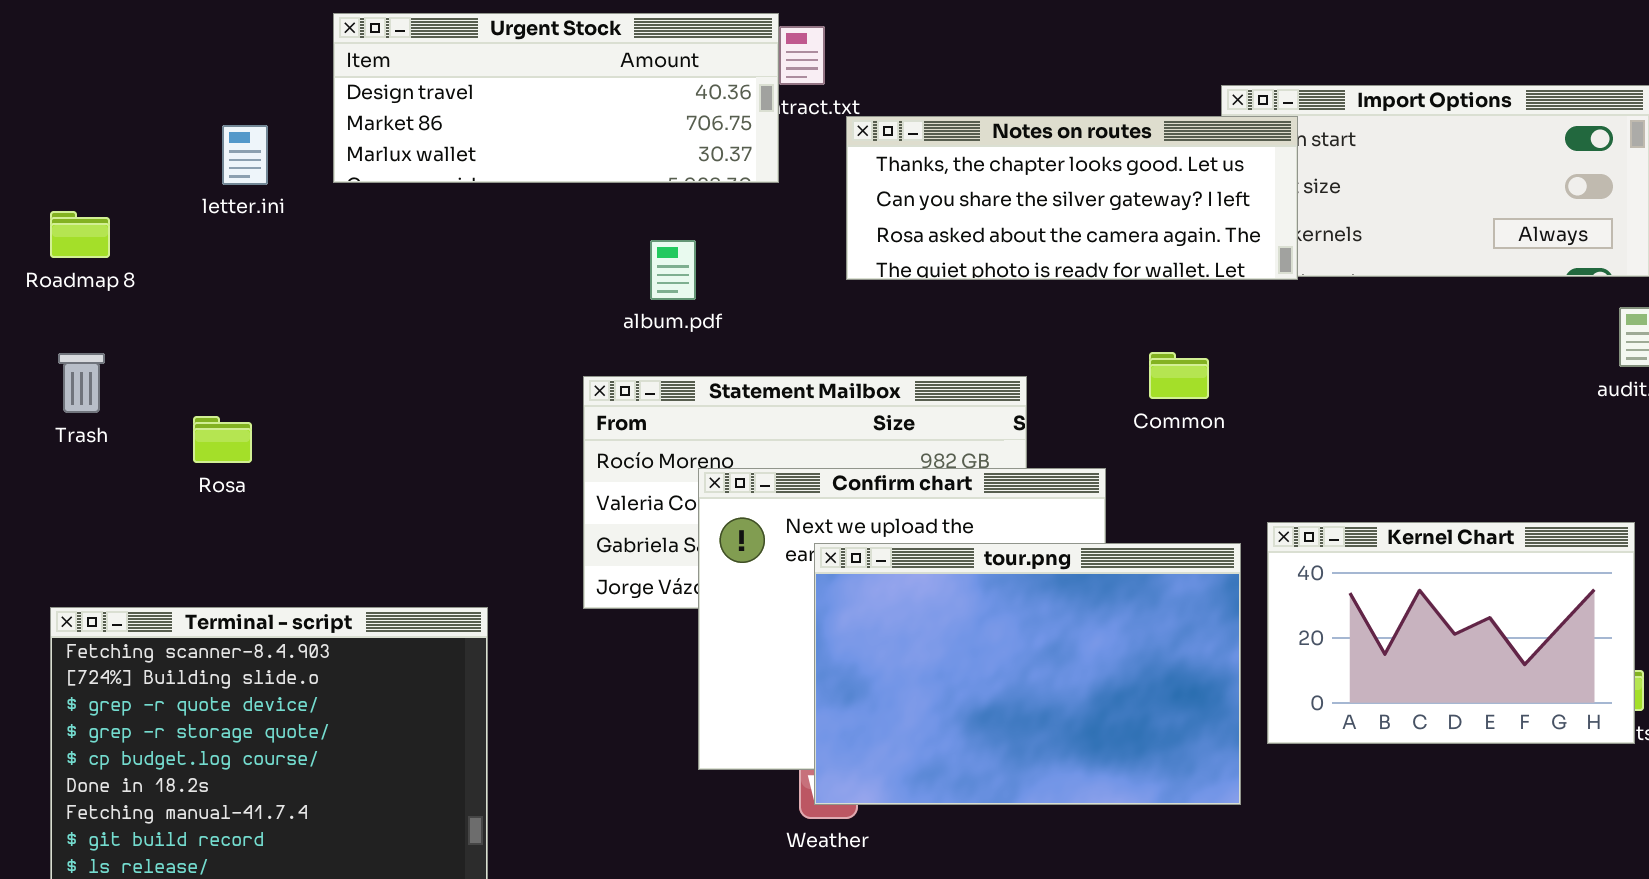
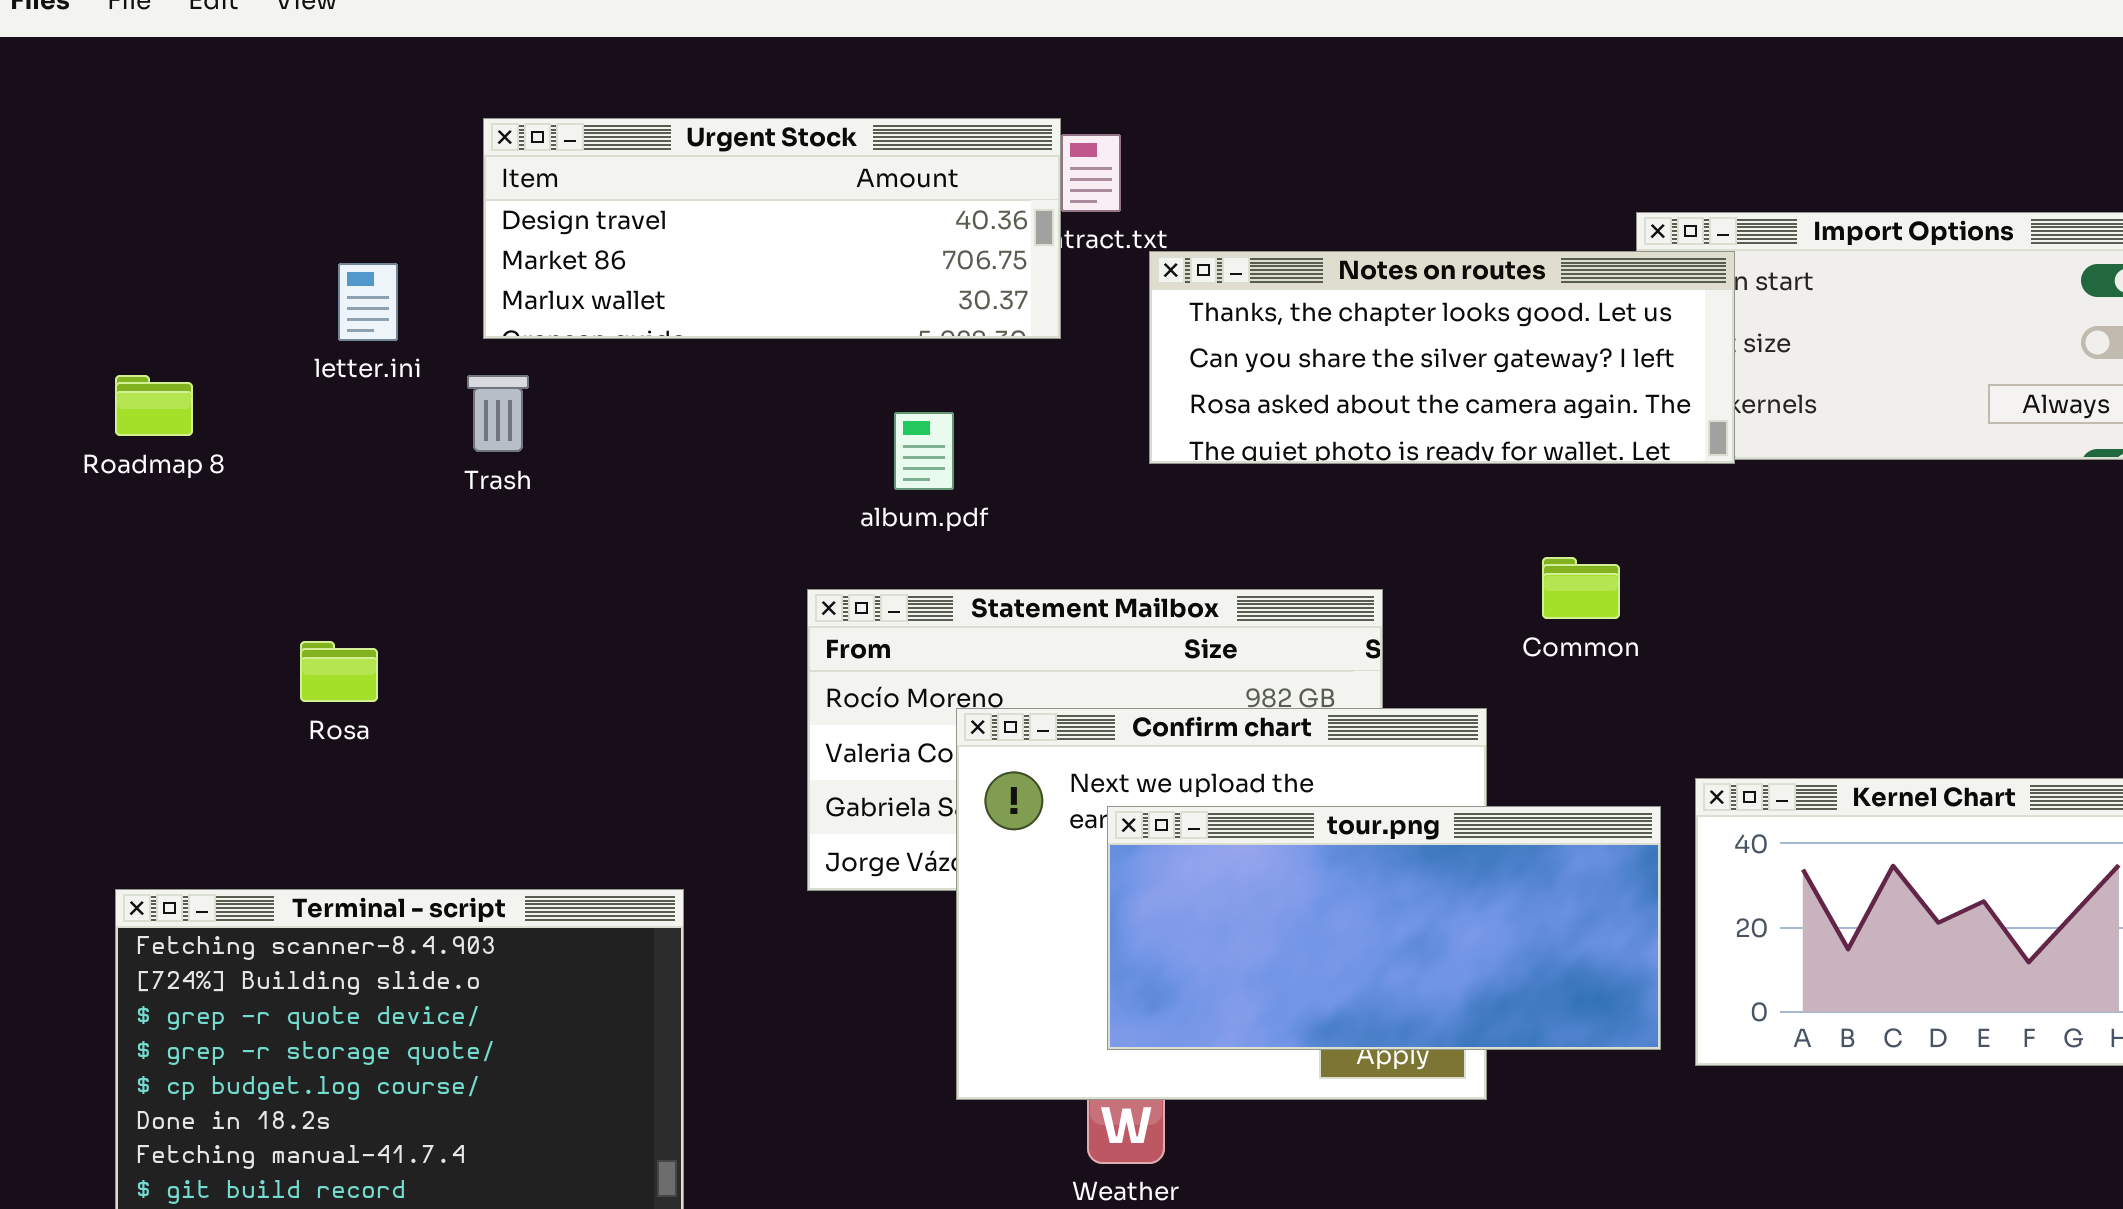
Trash: [58,353,105,413] -> [467,375,529,452], moved
tour.png: [814,543,1241,805] -> [1107,806,1661,1050], resized

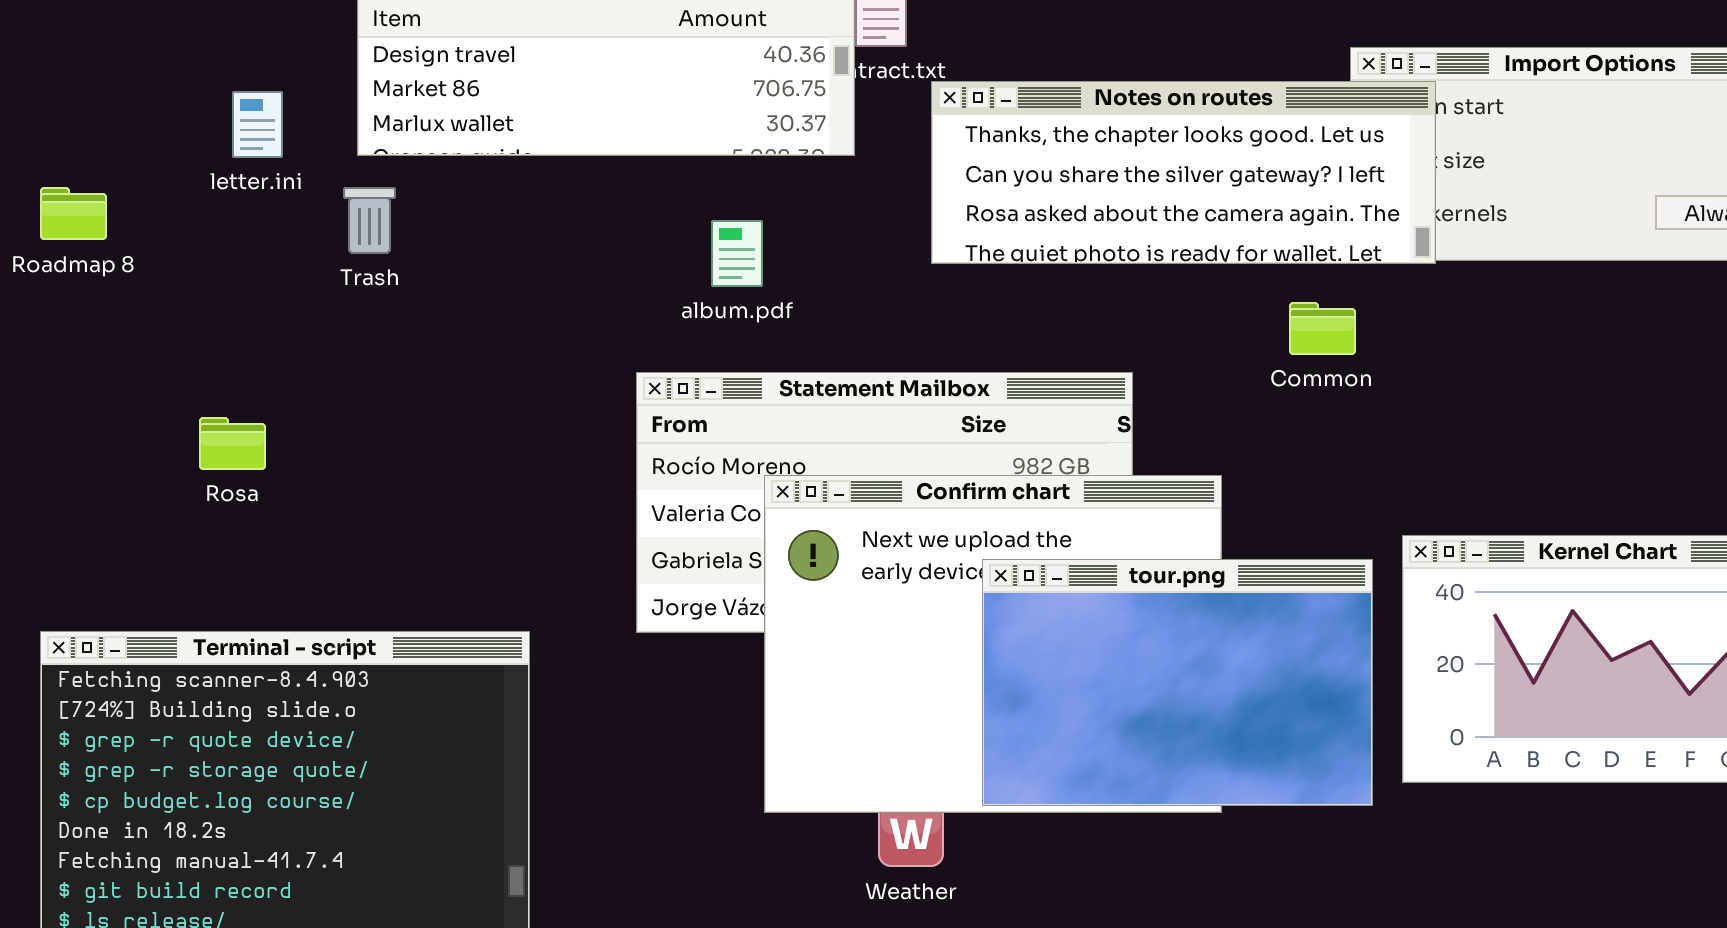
Common: [1542,557,1620,619] -> [1289,302,1356,355], moved
tour.png: [1107,806,1661,1050] -> [982,559,1373,806], resized

